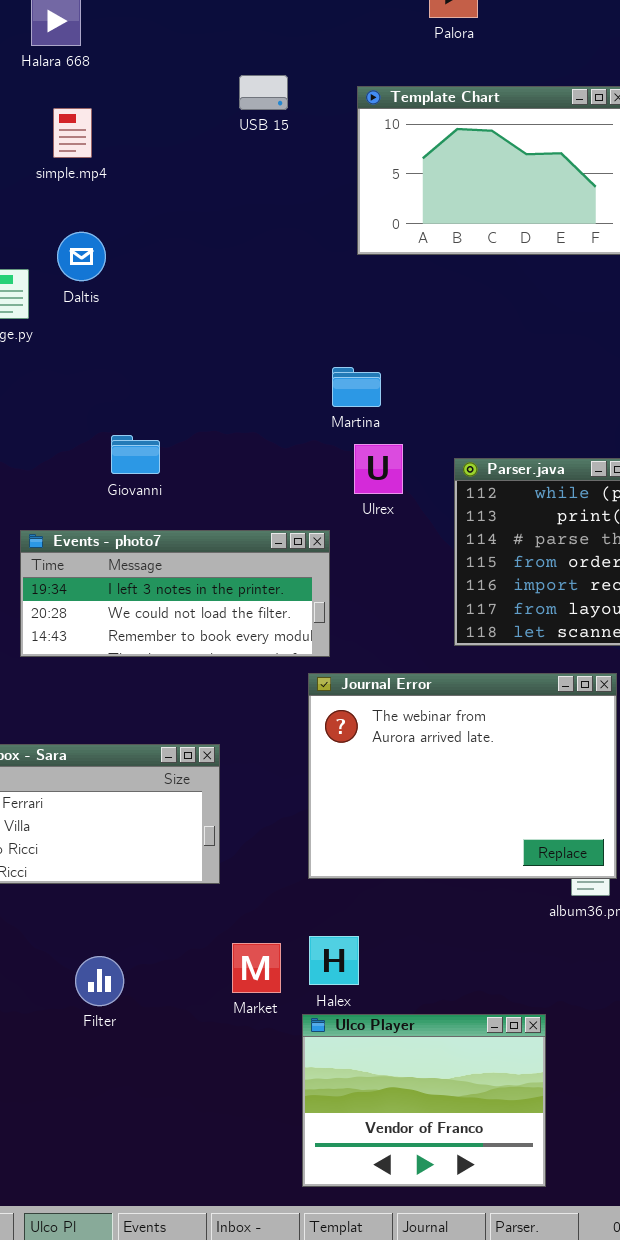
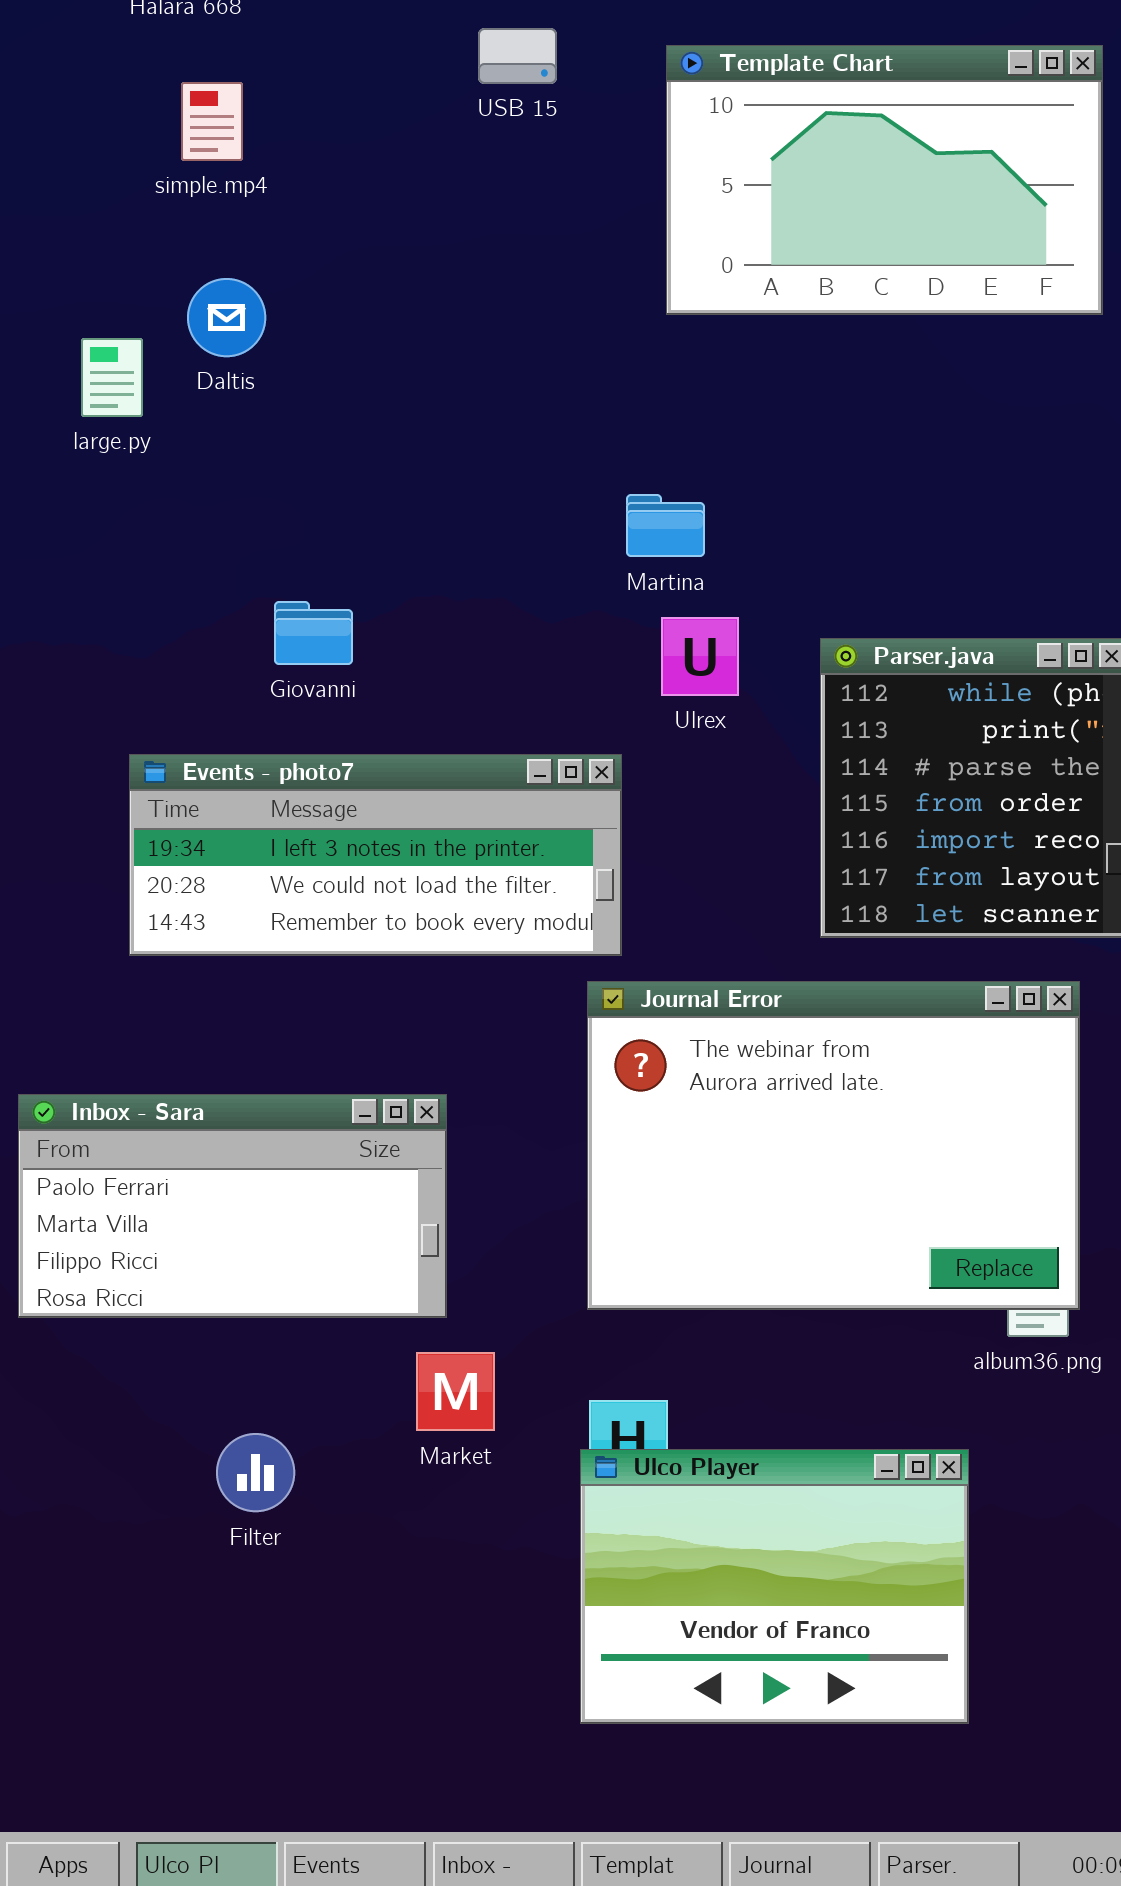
Market: [232,943,281,993] -> [416,1352,495,1431], moved
Ulco Player: [302,1014,546,1187] -> [580,1449,969,1724], moved

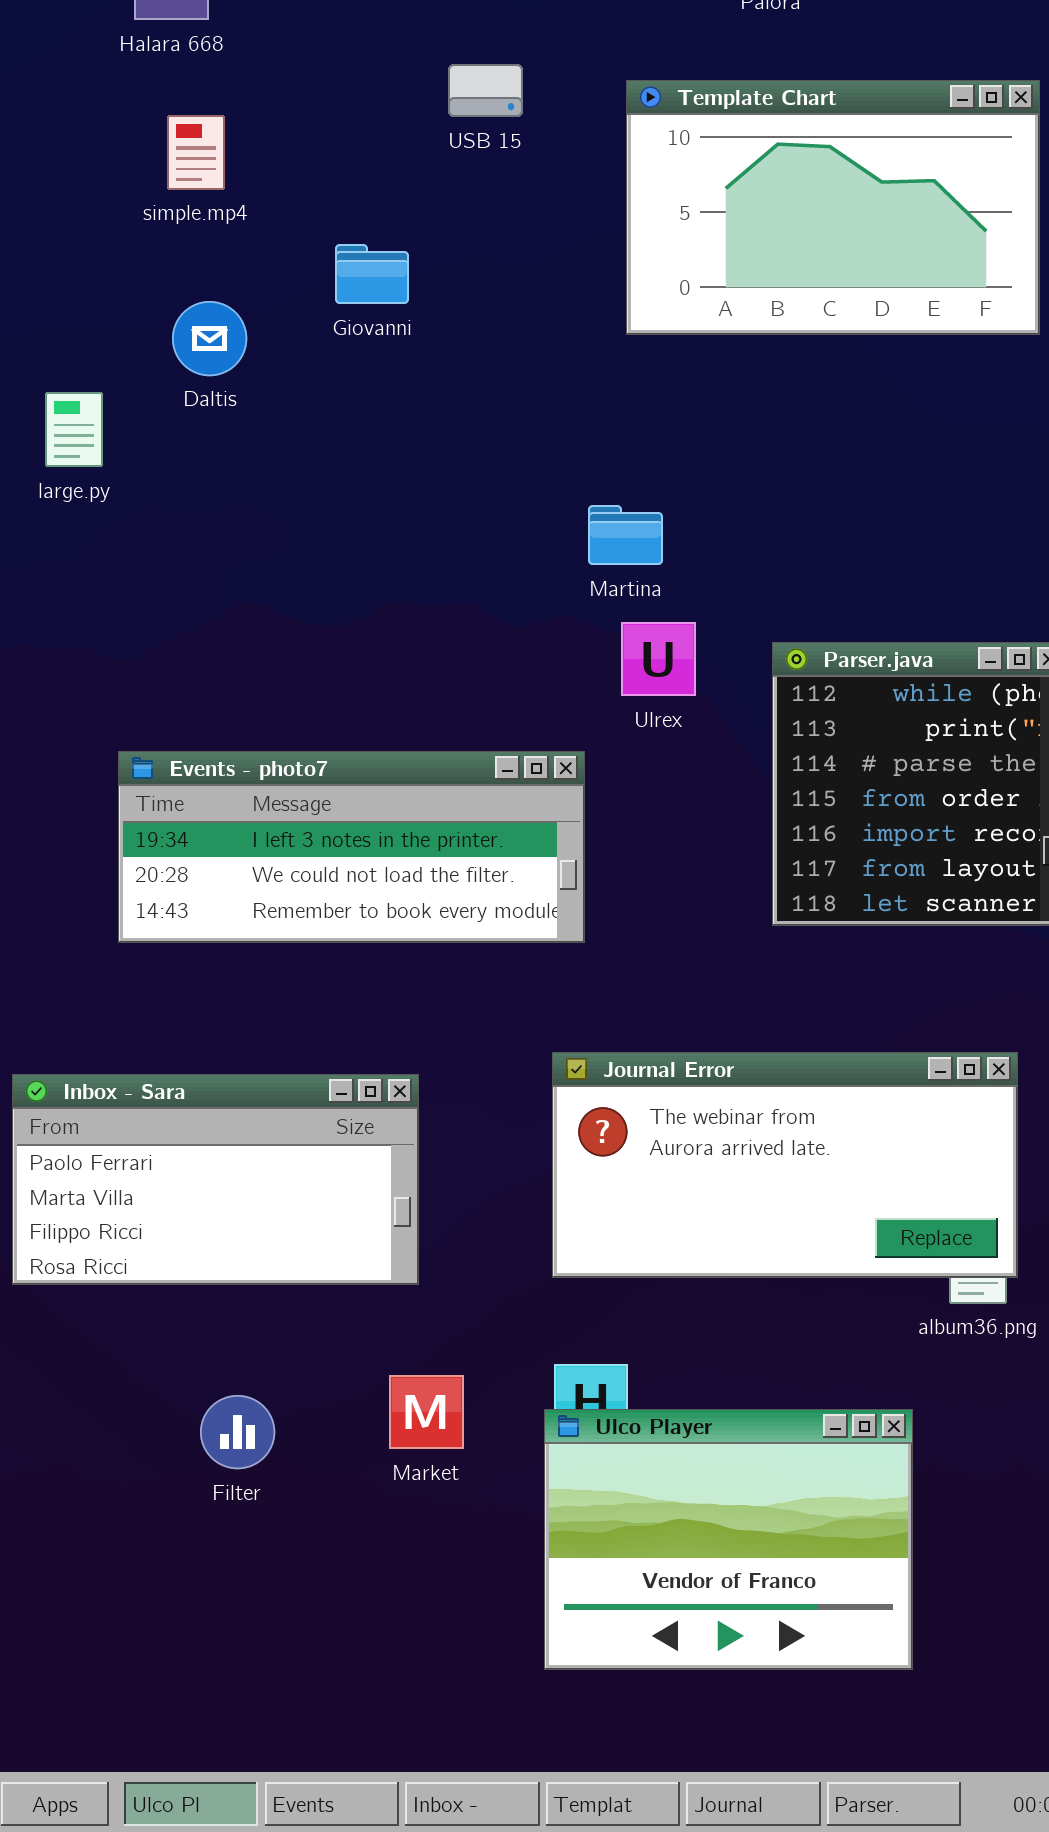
large.py: [81,338,143,417] -> [45,392,103,467], moved
Giovanni: [274,601,353,665] -> [335,244,409,304], moved
Journal Error: [587,981,1080,1310] -> [552,1052,1018,1278], resized
Market: [416,1352,495,1431] -> [389,1375,464,1449], moved

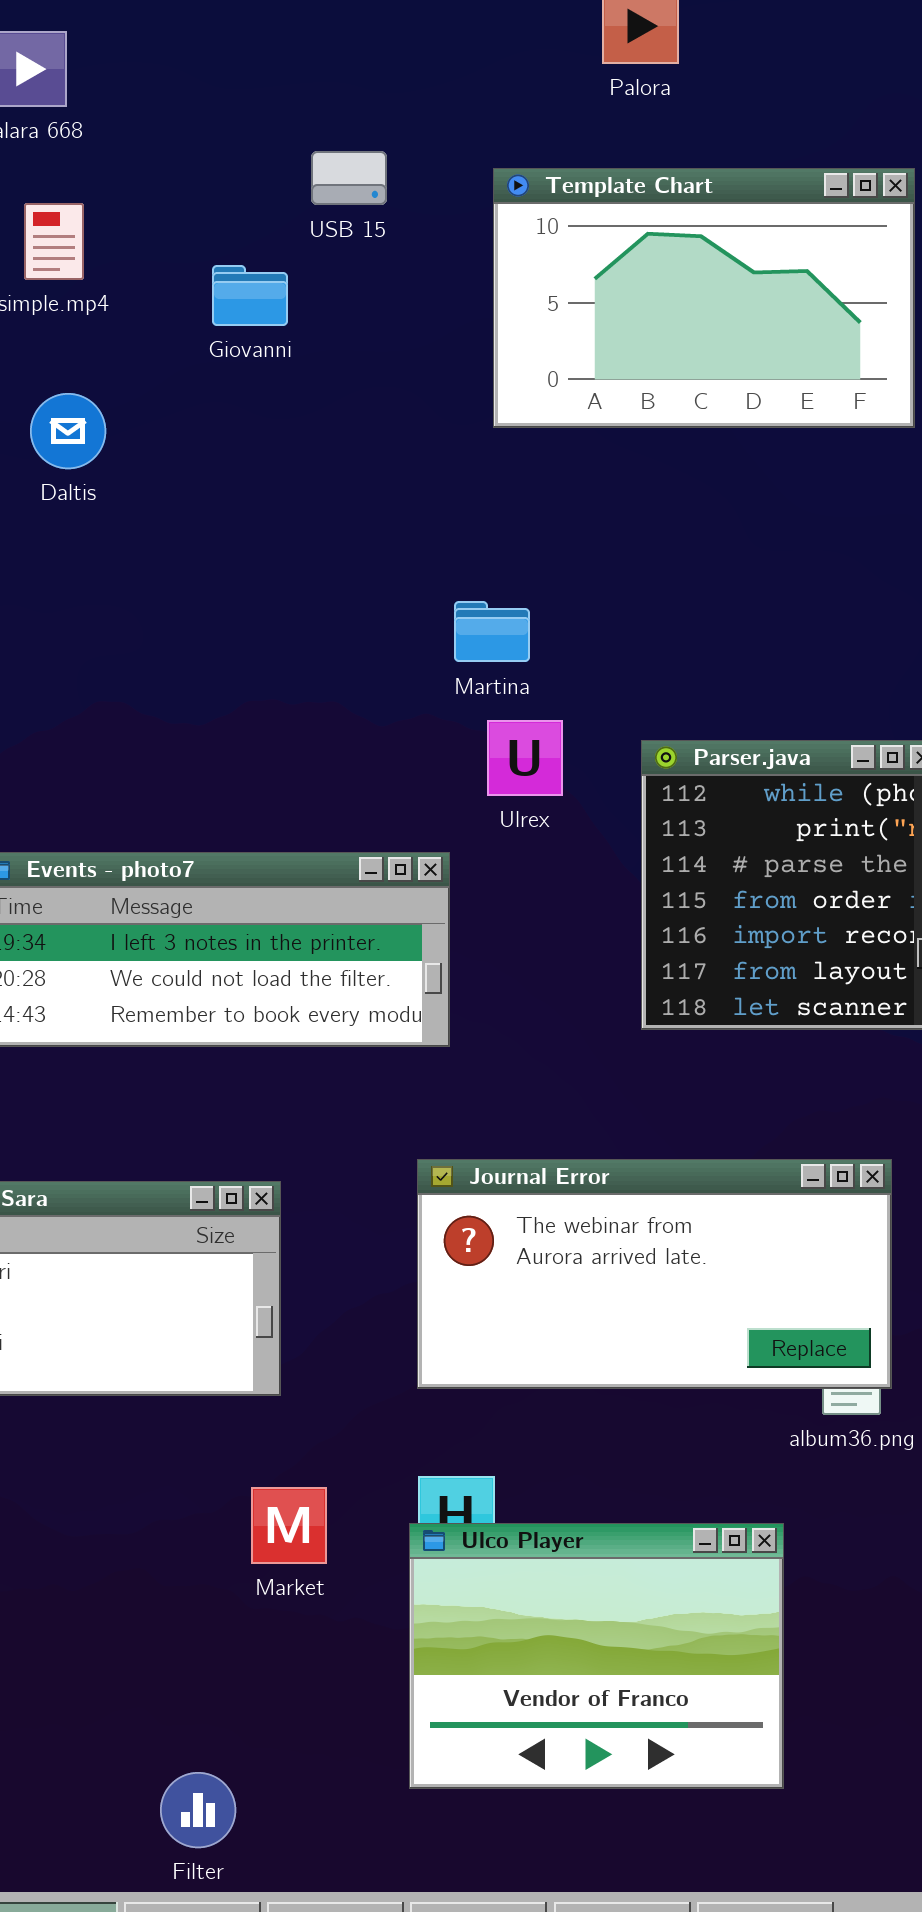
Giovanni: [335,244,409,304] -> [212,265,288,326], moved
Filter: [200,1395,275,1469] -> [160,1772,236,1848], moved

